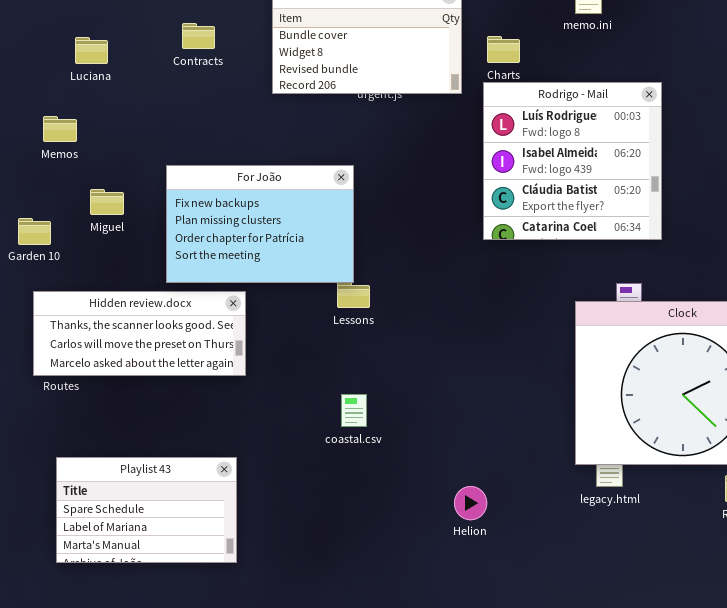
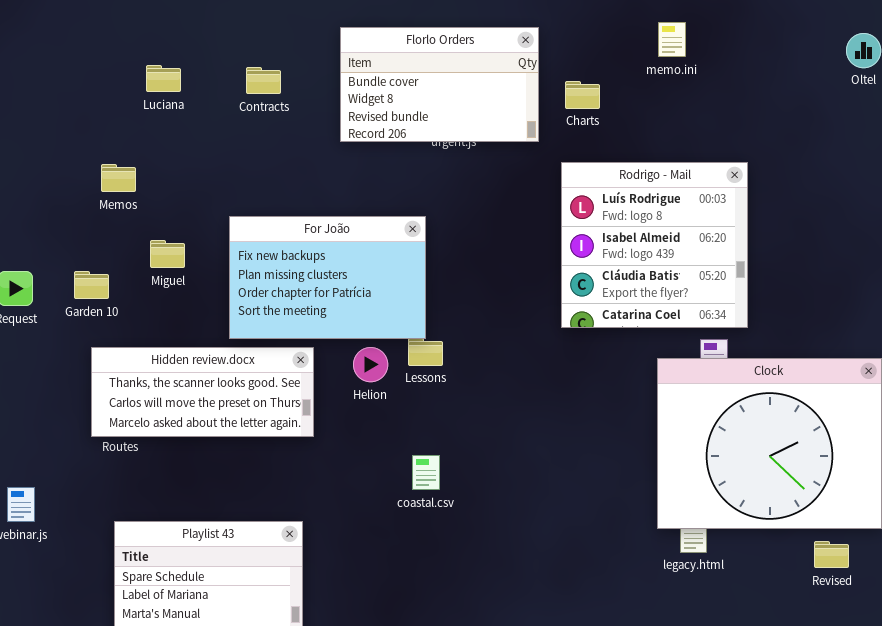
Luciana: [75,37,108,64] -> [146,65,181,92], moved
Rodrigo - Mail: [483,82,662,240] -> [561,162,748,328], moved
Helion: [454,486,487,520] -> [353,347,388,382], moved

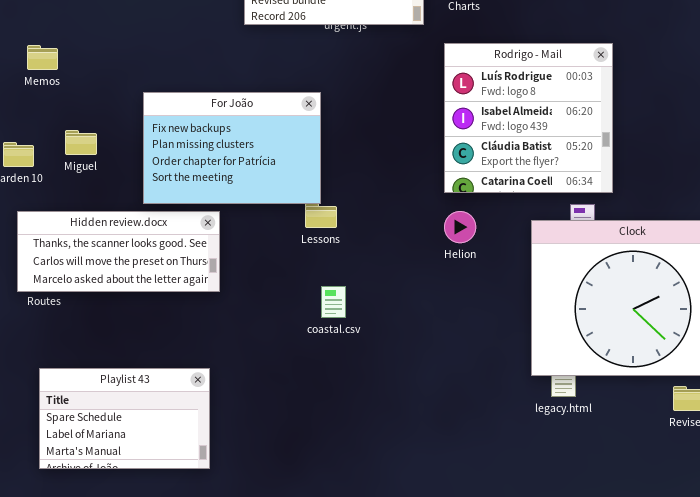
Miguel: [150,240,185,268] -> [65,130,97,155], moved
Helion: [353,347,388,382] -> [444,211,476,243], moved
coastal.csv: [412,455,440,490] -> [321,286,346,318], moved

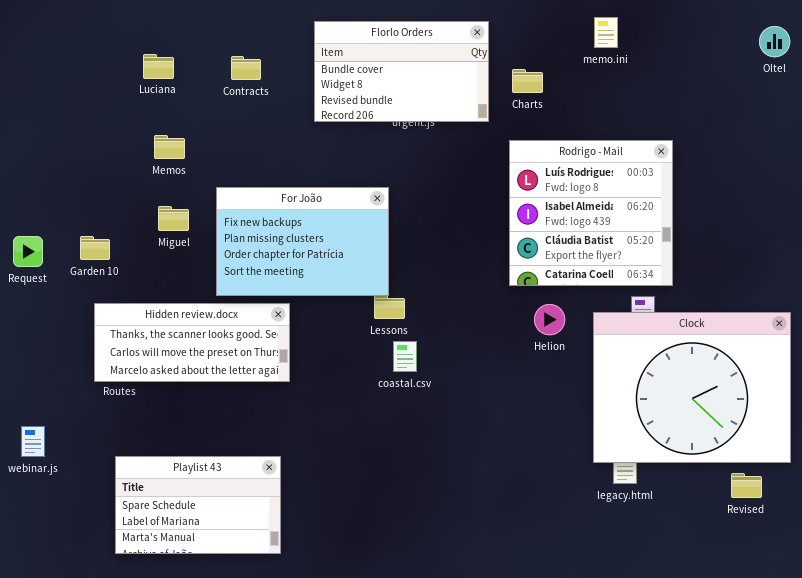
Memos: [27,45,58,70] -> [154,135,185,159], moved
Miguel: [65,130,97,155] -> [158,206,189,231], moved
Helion: [444,211,476,243] -> [534,304,565,335], moved
coastal.csv: [321,286,346,318] -> [393,341,417,372], moved

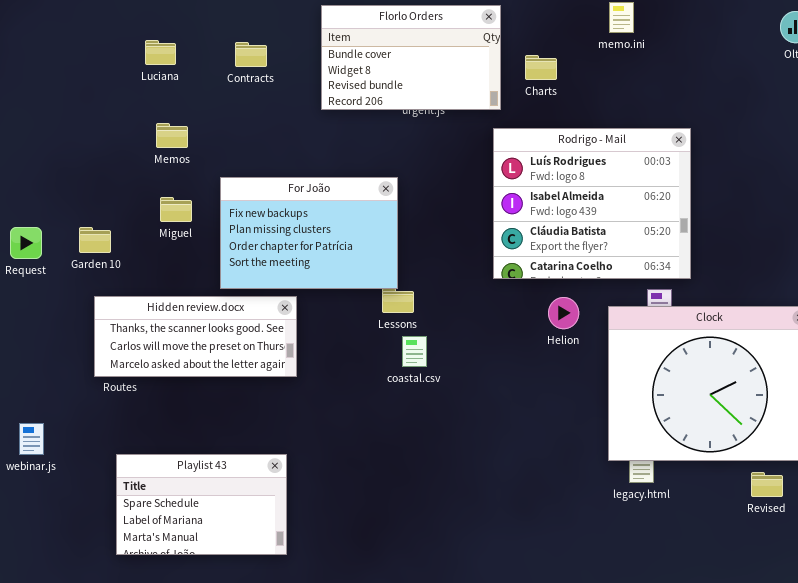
Rodrigo - Mail: [509,140,673,286] -> [493,128,691,279], resized

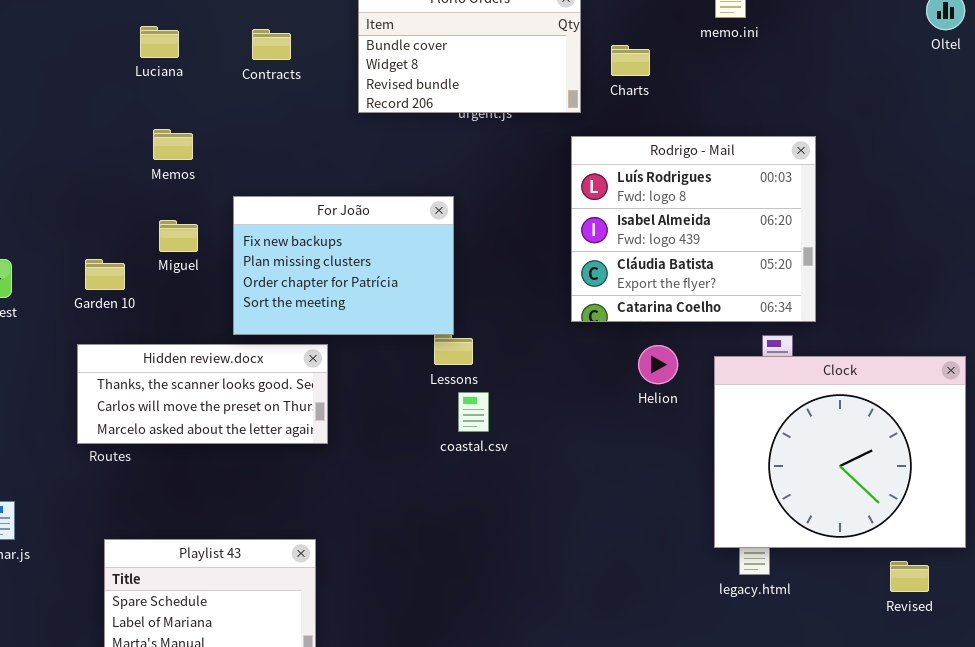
Garden 10: [79,227,111,253] -> [85,259,125,290], moved

